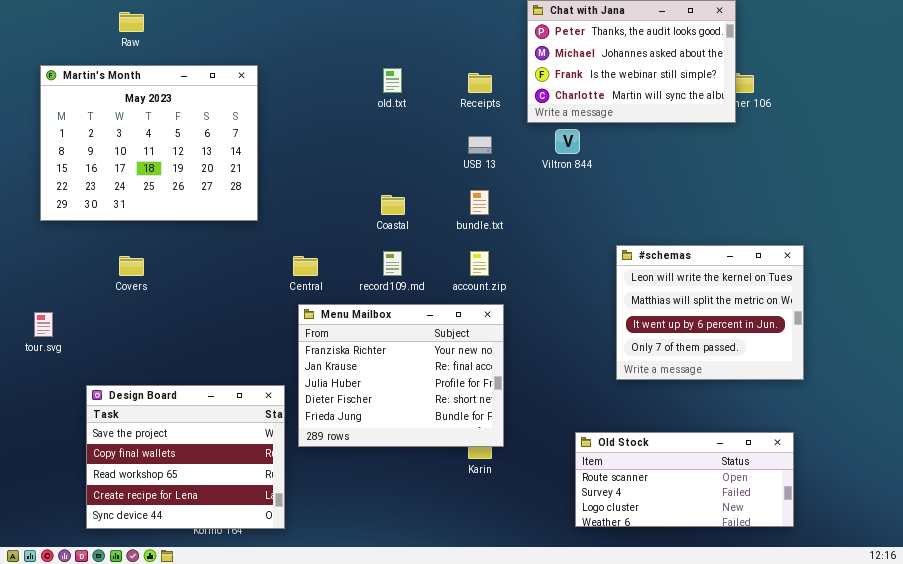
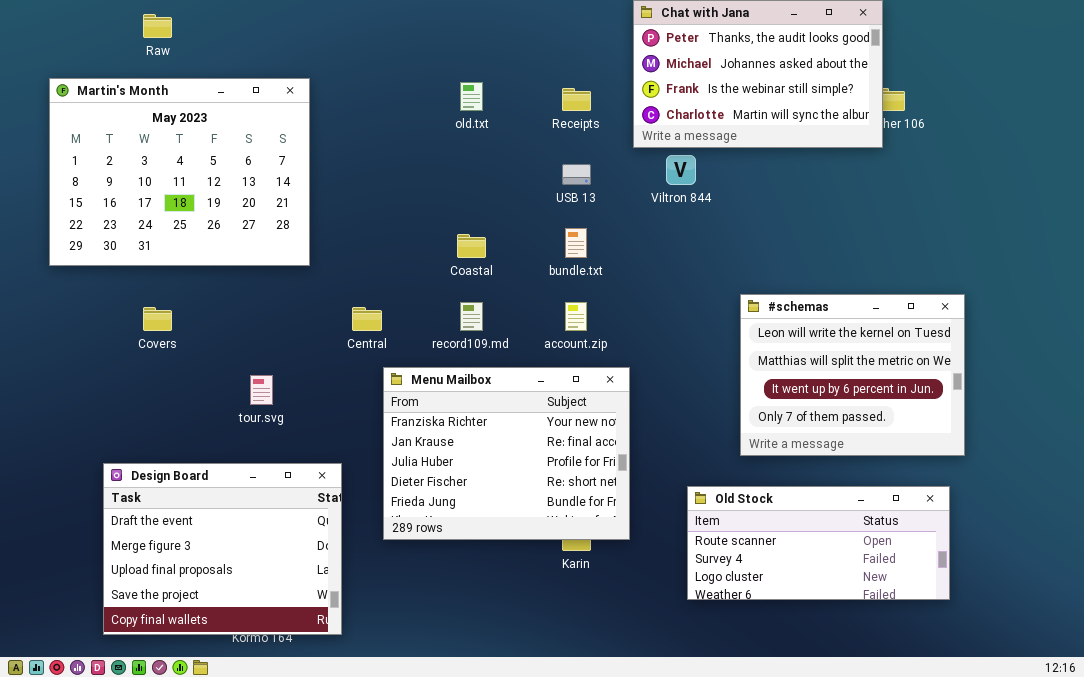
Menu Mailbox: [298,304,504,447] -> [383,367,630,540], moved
tour.svg: [34,312,53,337] -> [250,375,273,405], moved
Design Board: [86,385,285,529] -> [103,463,342,635], scrolled up 3 rows
Old Stock: [575,432,794,527] -> [687,486,950,600], moved

